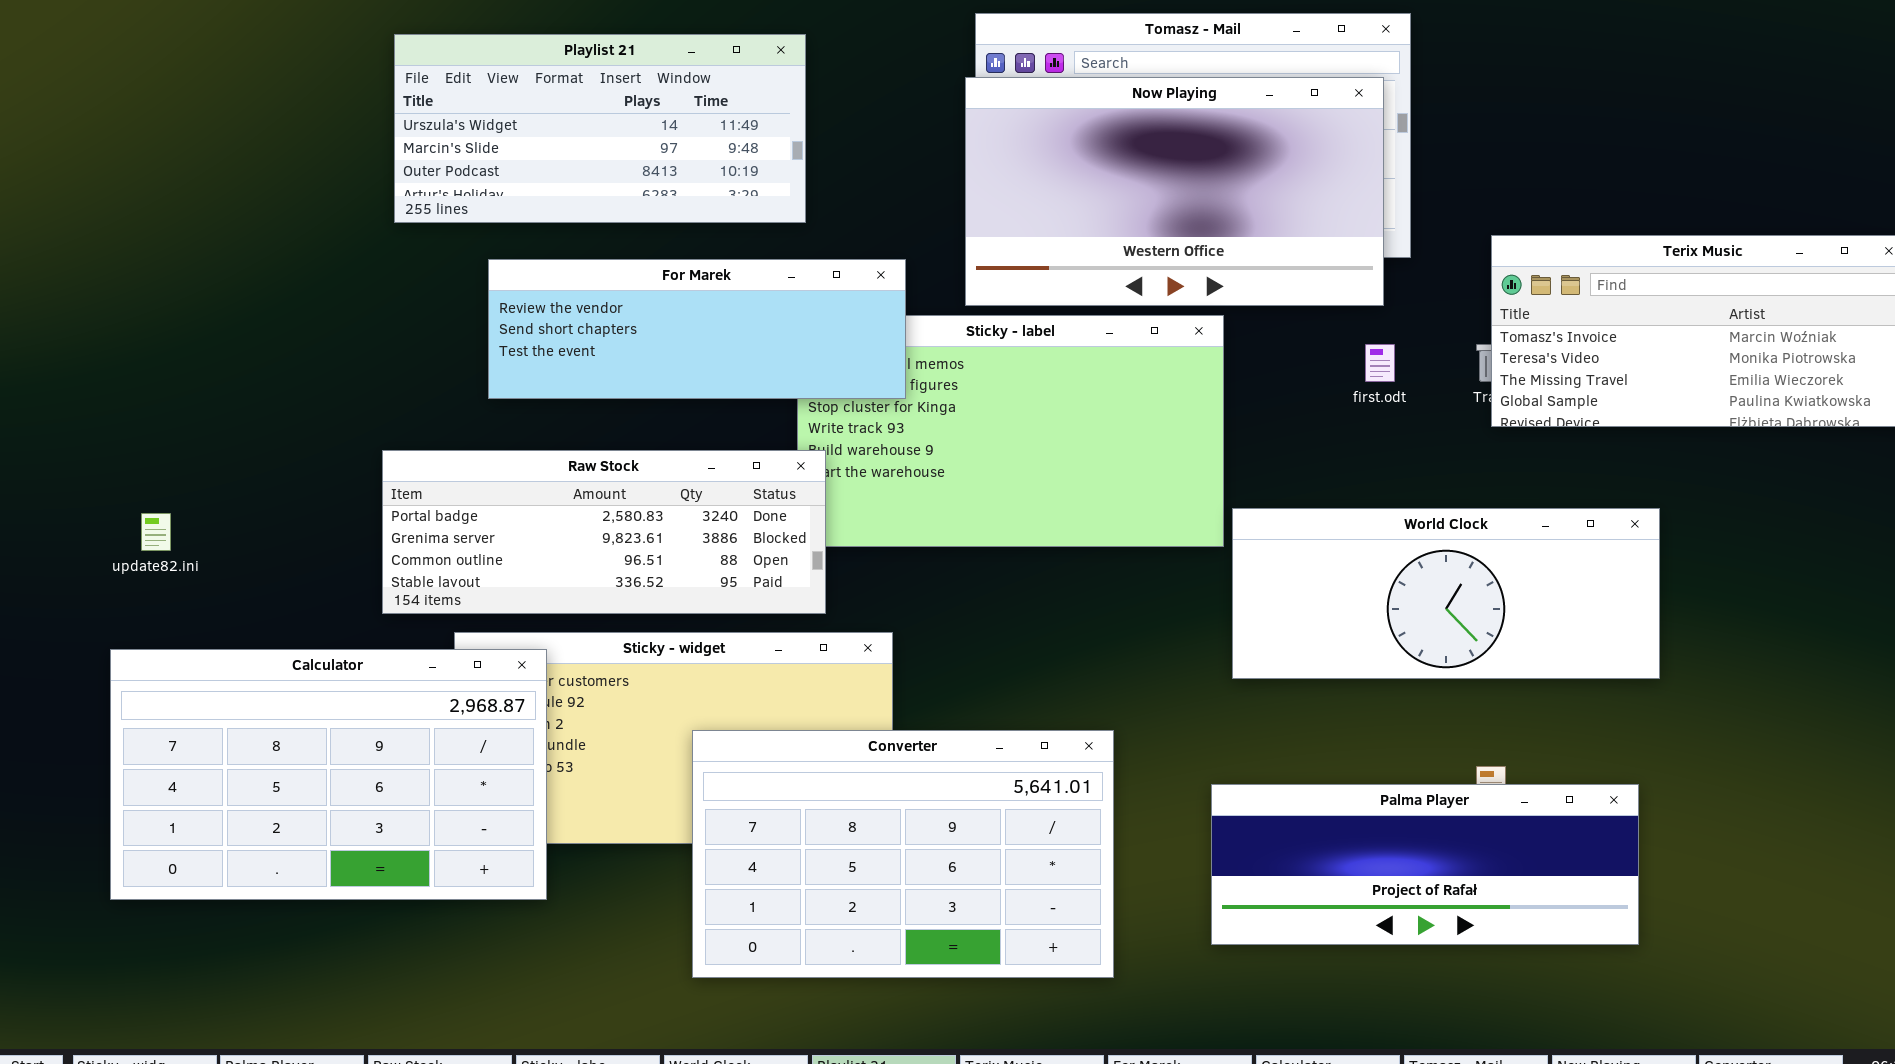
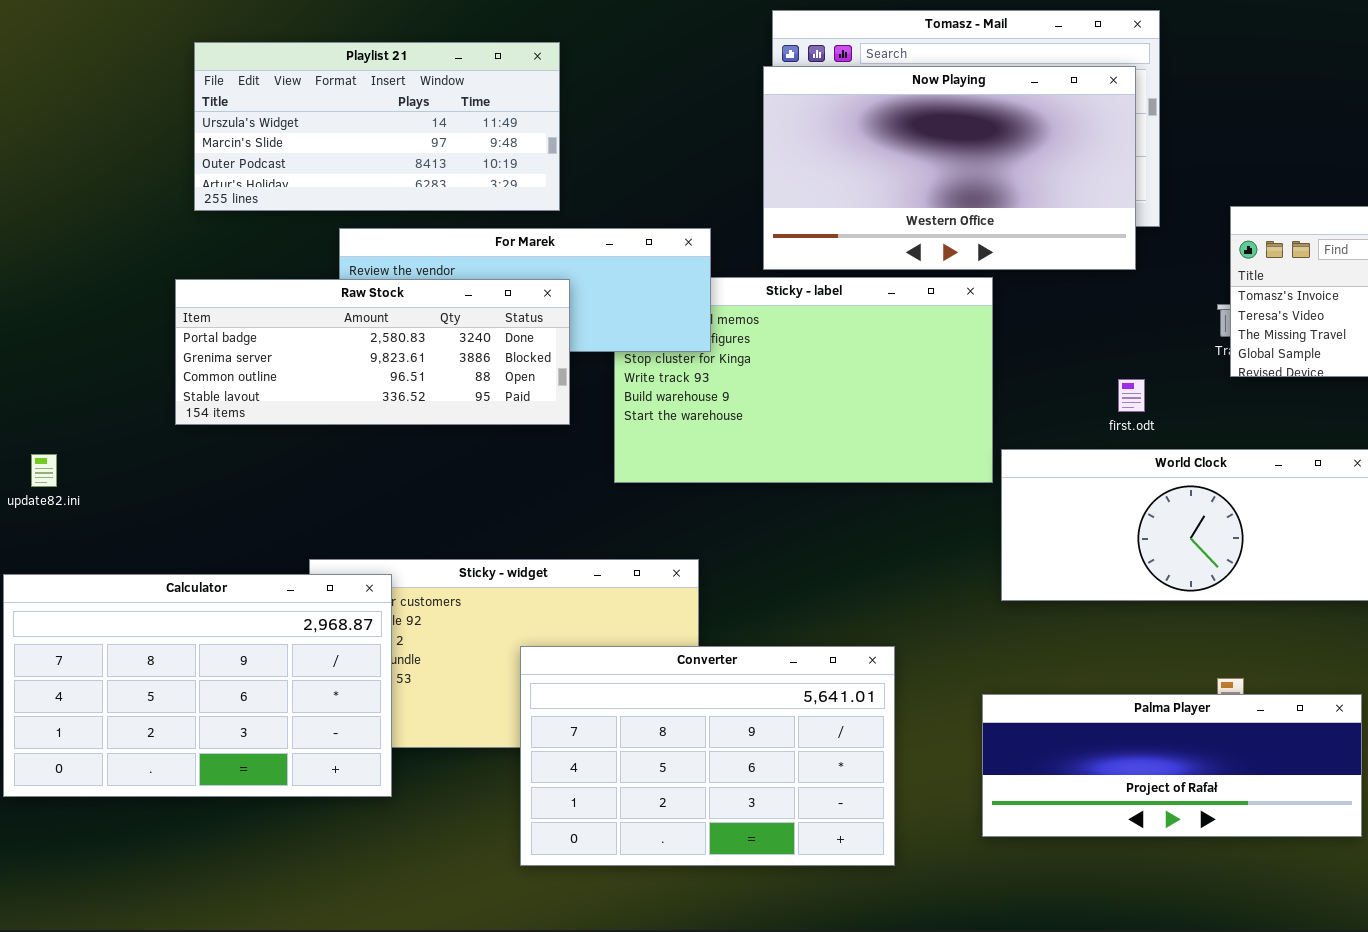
Playlist 21: [394,34,806,223] -> [194,42,560,211], moved
first.odt: [1365,344,1395,382] -> [1118,379,1145,412], moved
Raw Stock: [382,450,826,614] -> [175,279,570,425], moved

